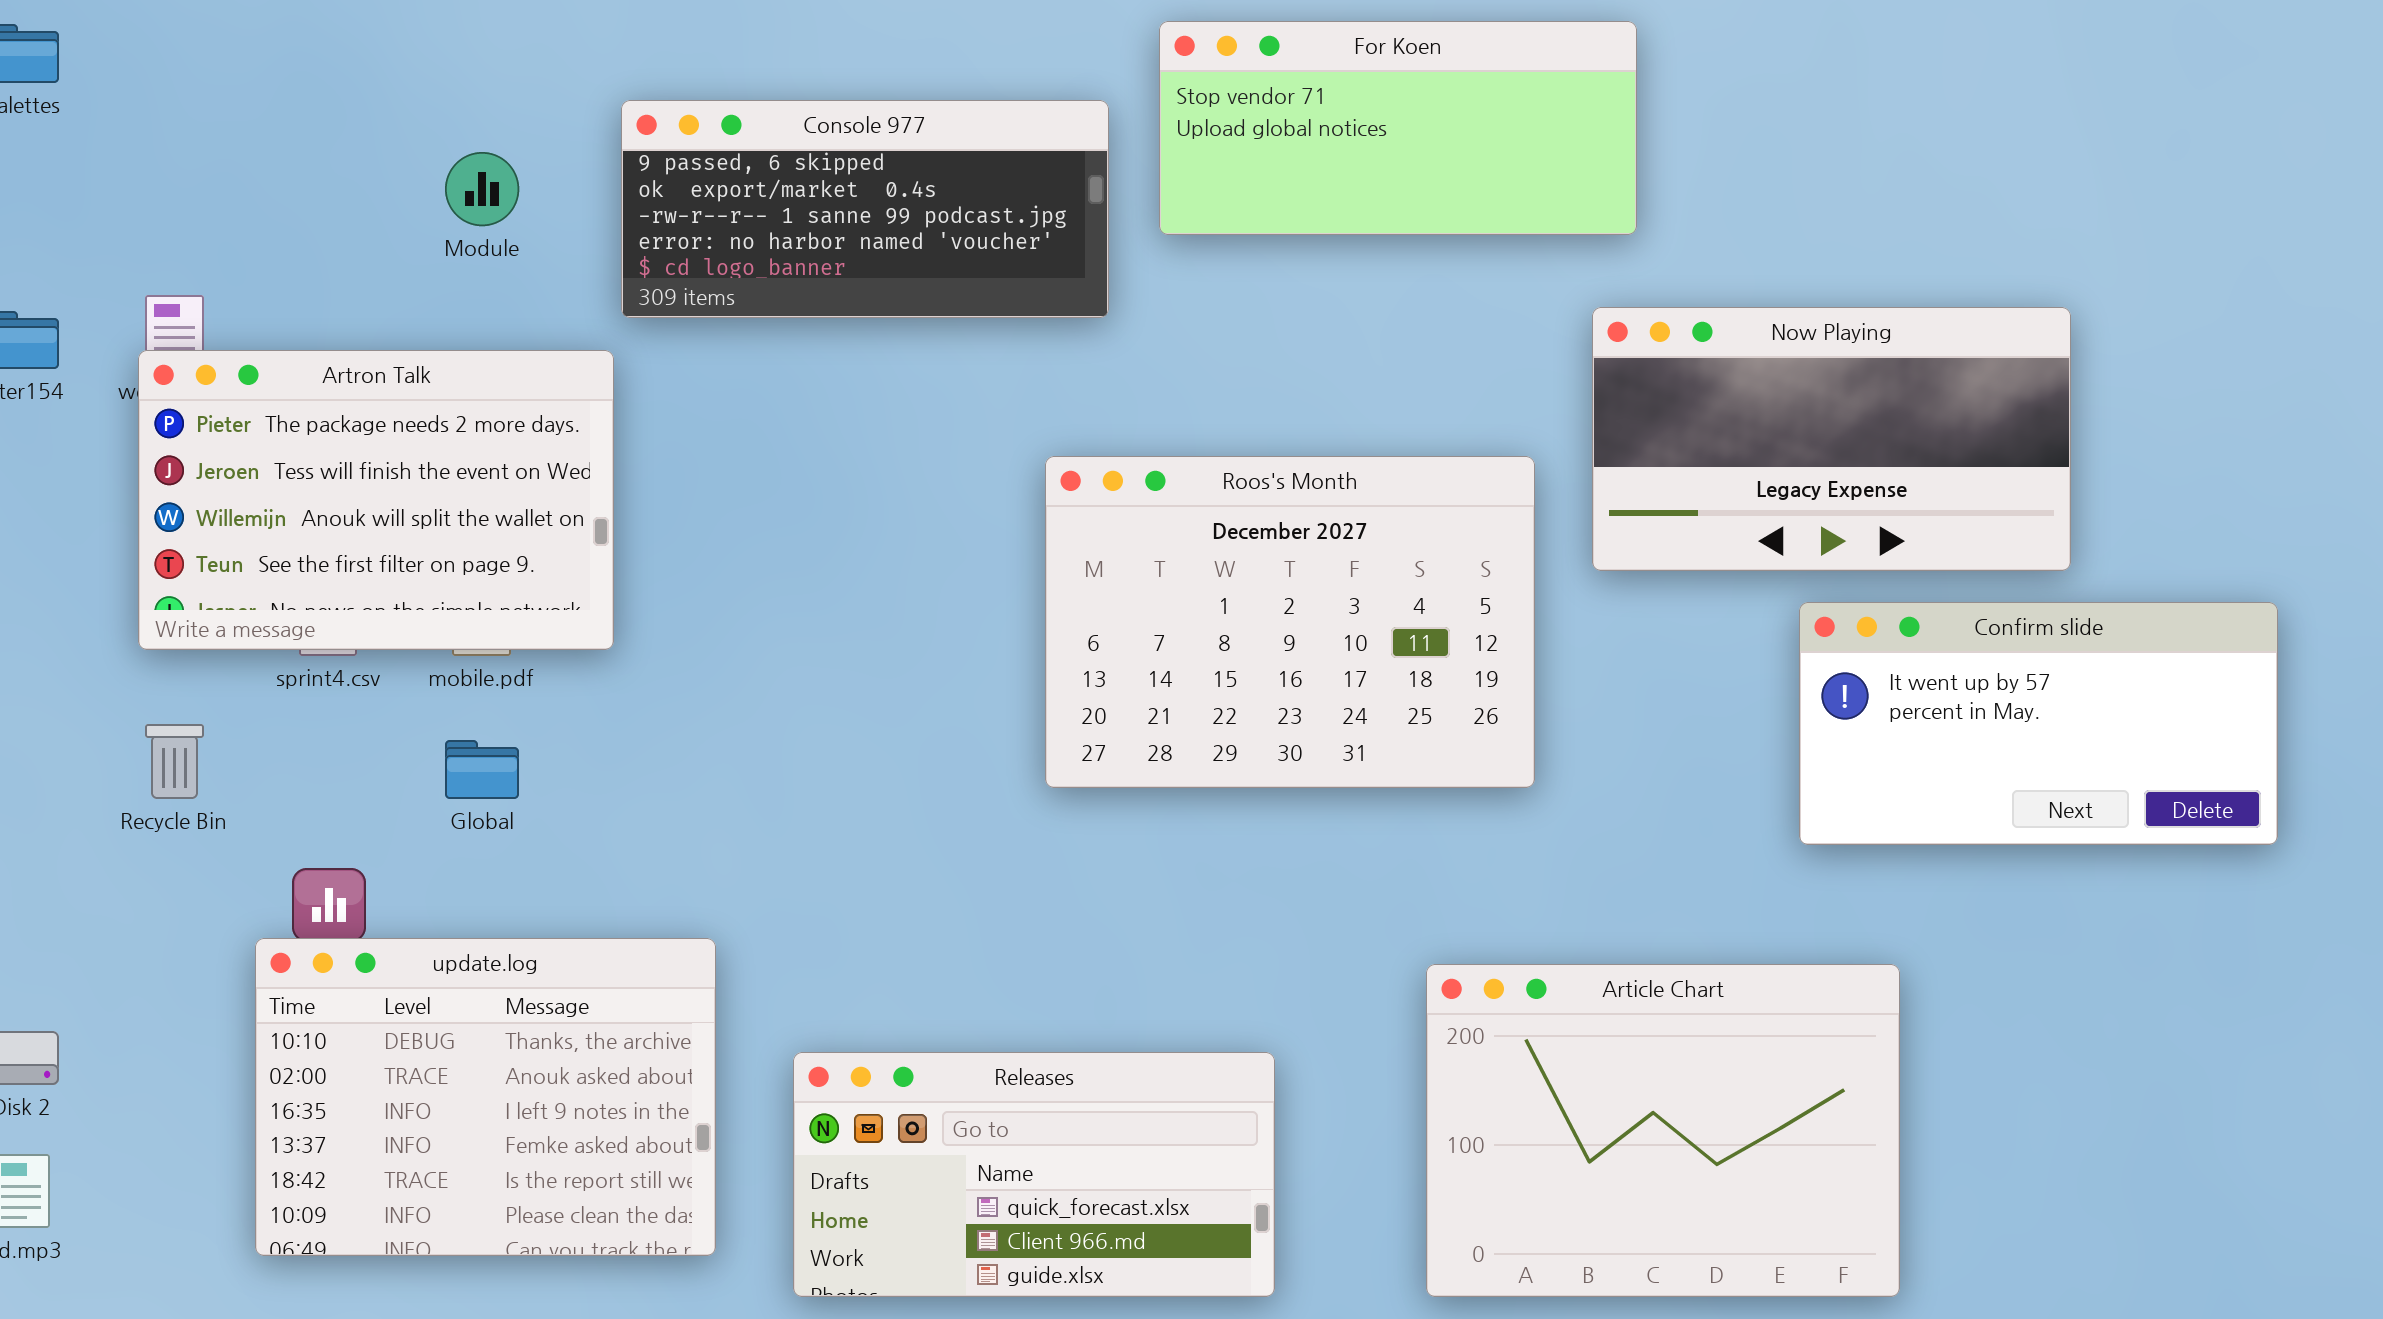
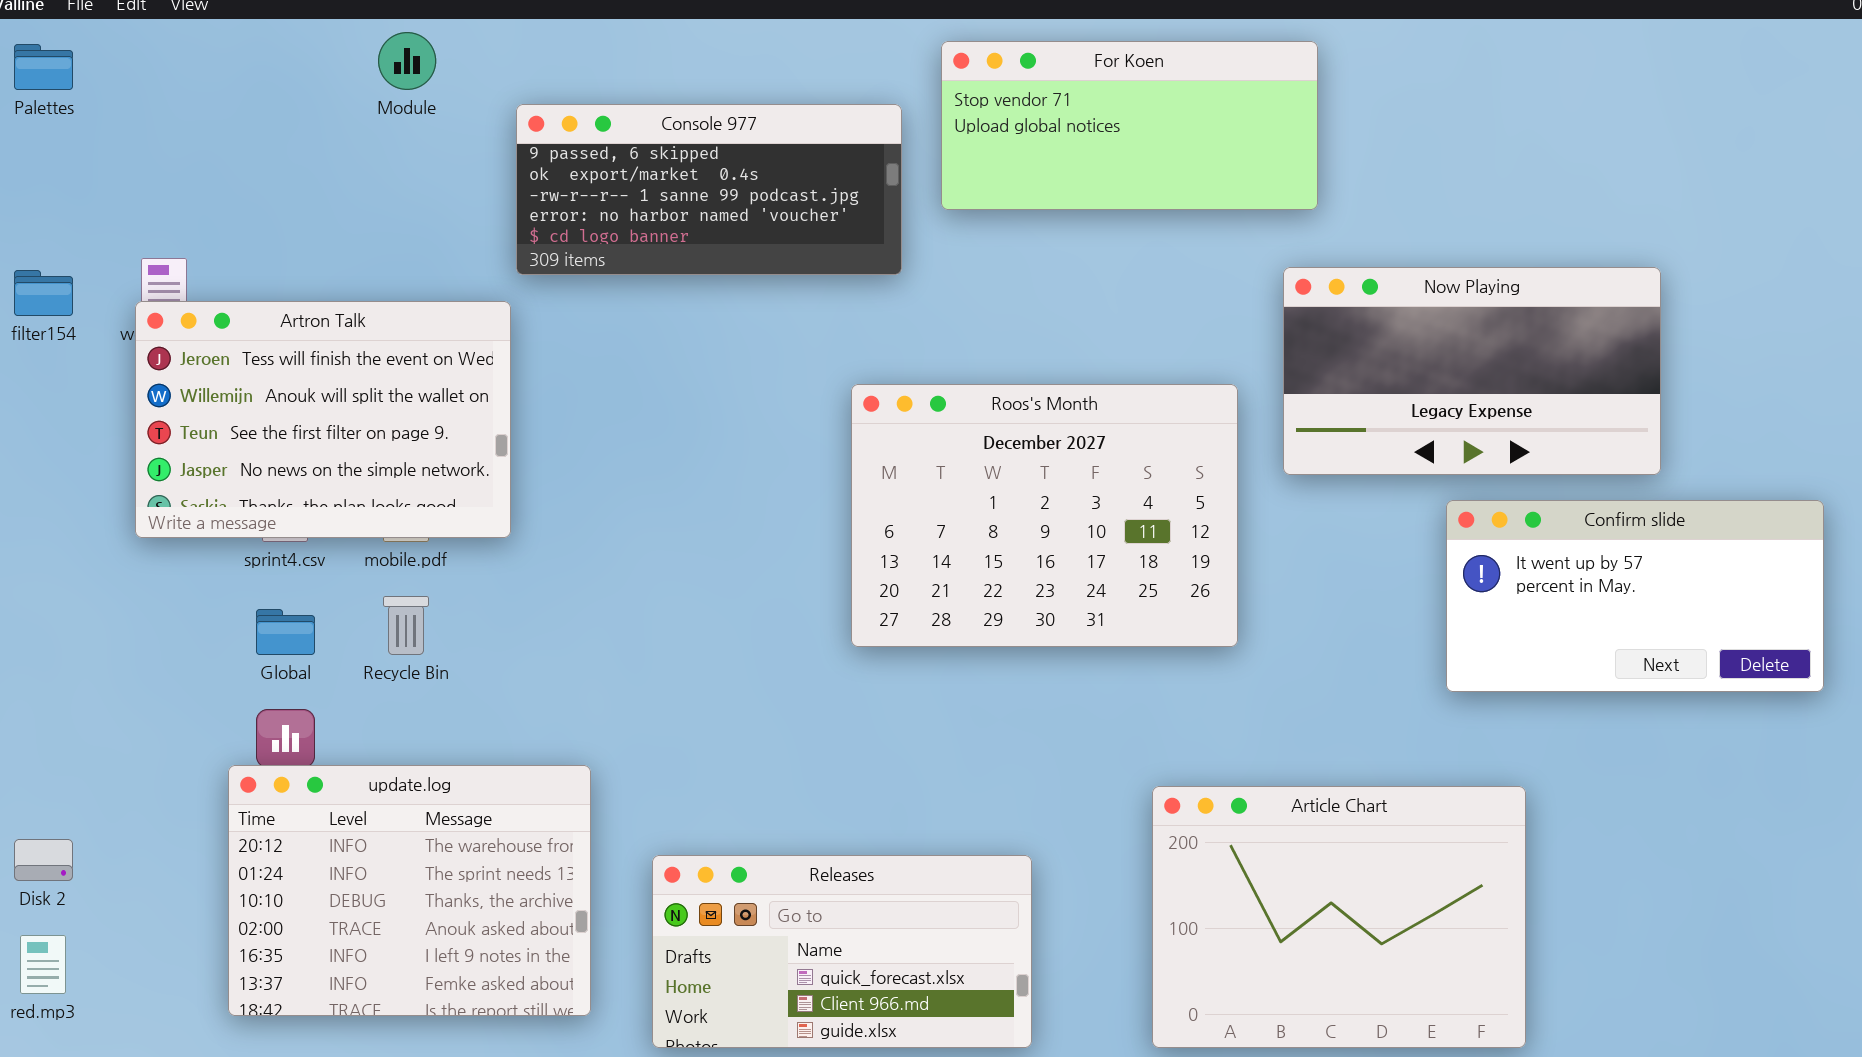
Module: [445,152,519,226] -> [378,32,436,90], moved
Artron Talk: [138,350,614,650] -> [135,301,511,538], scrolled down 1 row
Recycle Bin: [145,724,204,799] -> [383,596,429,655], moved
Global: [445,740,519,799] -> [256,609,315,655], moved
update.log: [255,938,716,1256] -> [228,765,591,1016], scrolled up 2 rows

